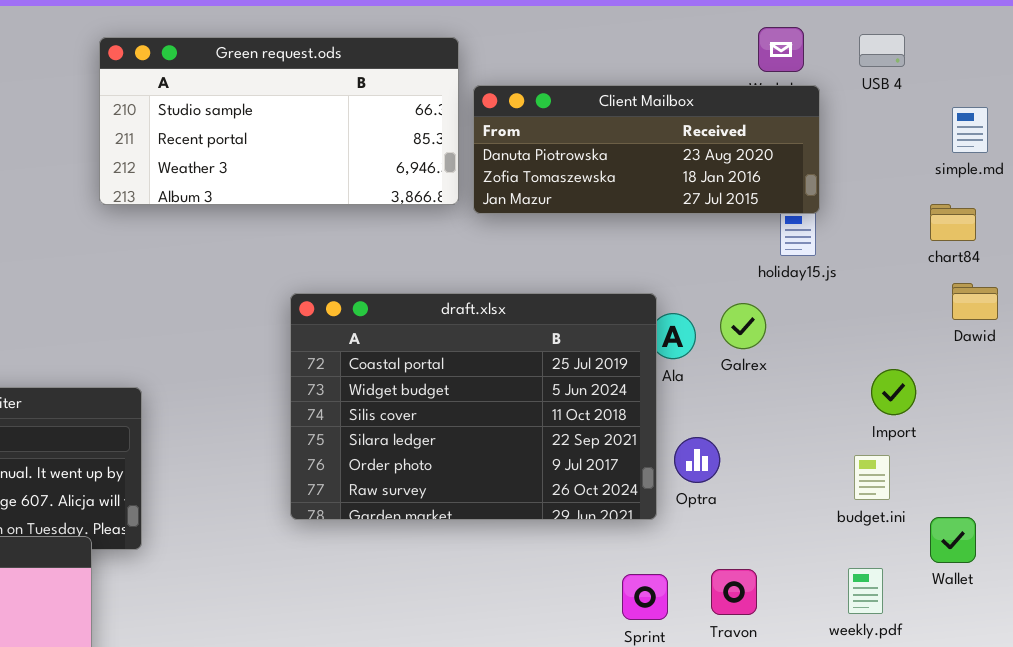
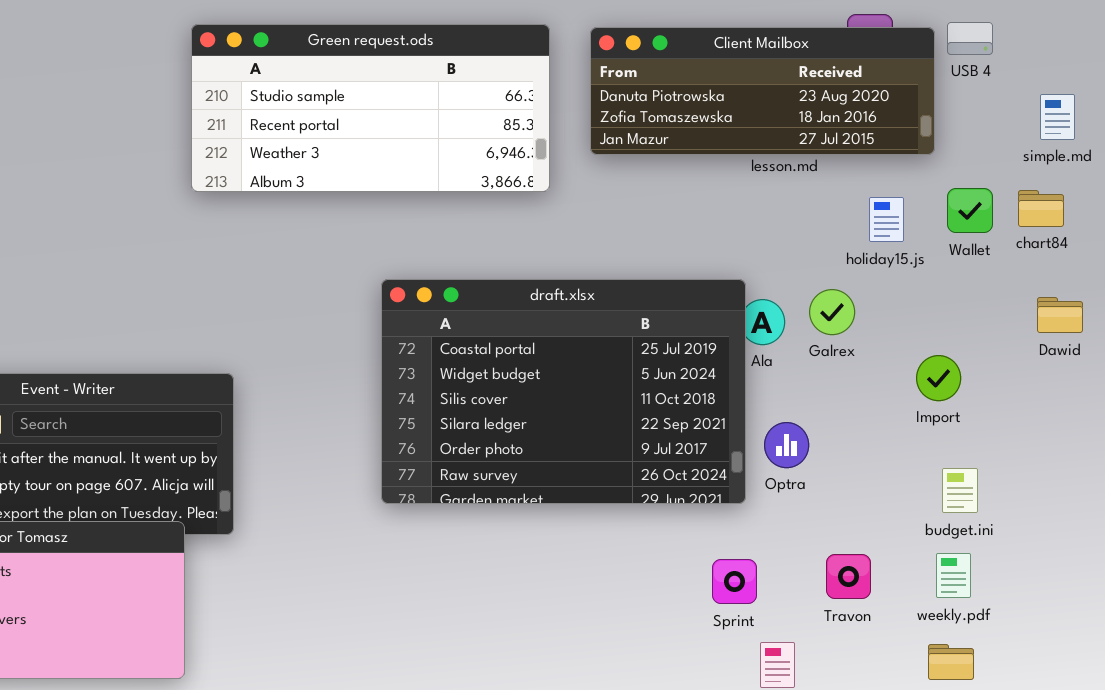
Client Mailbox: [473,85,820,214] -> [590,27,935,155], moved
Dawid: [952,283,998,320] -> [1037,297,1083,333], moved
Import: [871,369,916,415] -> [916,355,961,401], moved
budget.ini: [854,455,890,500] -> [942,468,978,513], moved
Wallet: [930,517,976,563] -> [947,188,993,233], moved
Travon: [711,569,757,615] -> [826,554,871,599], moved

